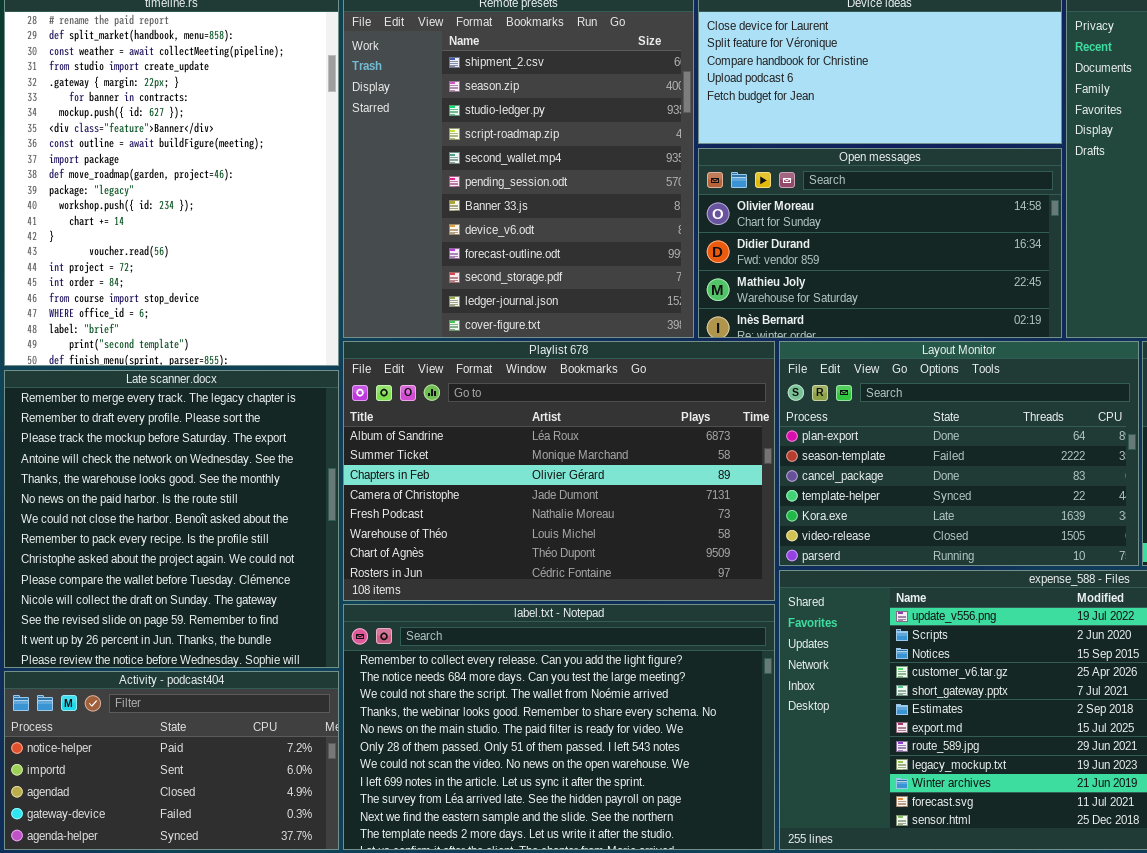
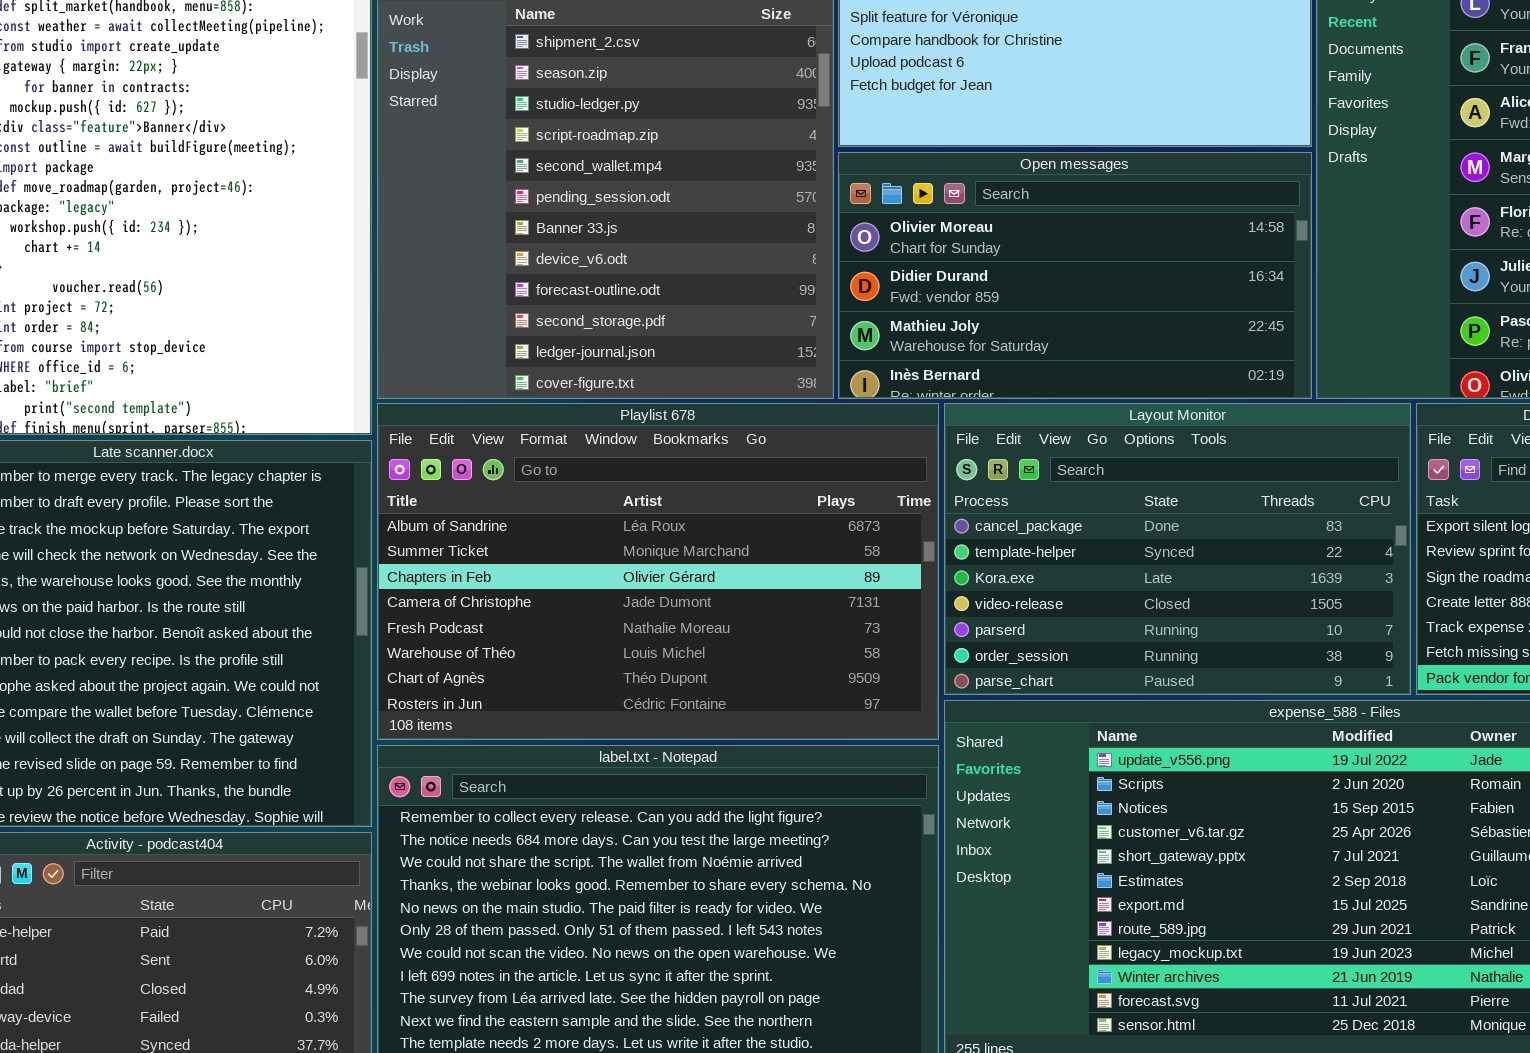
Layout Monitor: [779,341,1139,566] -> [944,403,1411,695], scrolled down 2 rows

